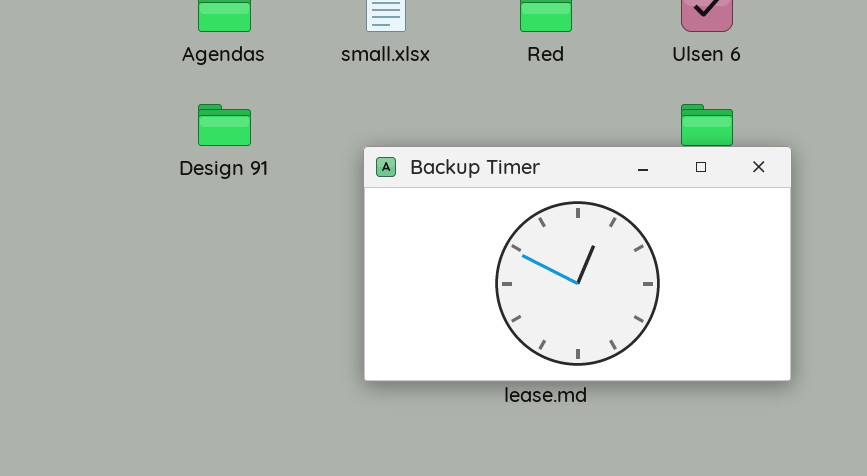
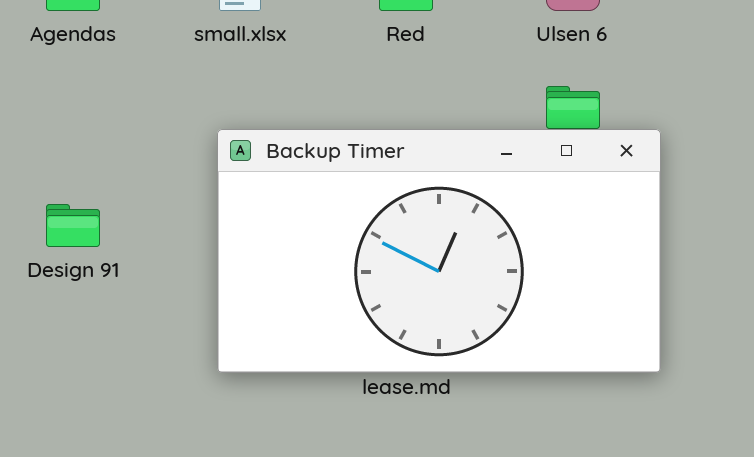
Design 91: [198,104,251,146] -> [46,204,100,247], moved

